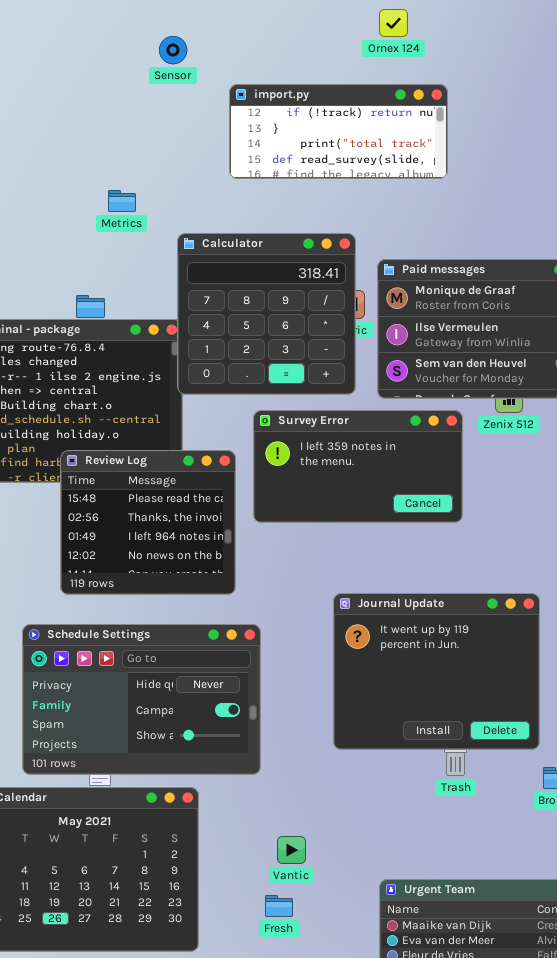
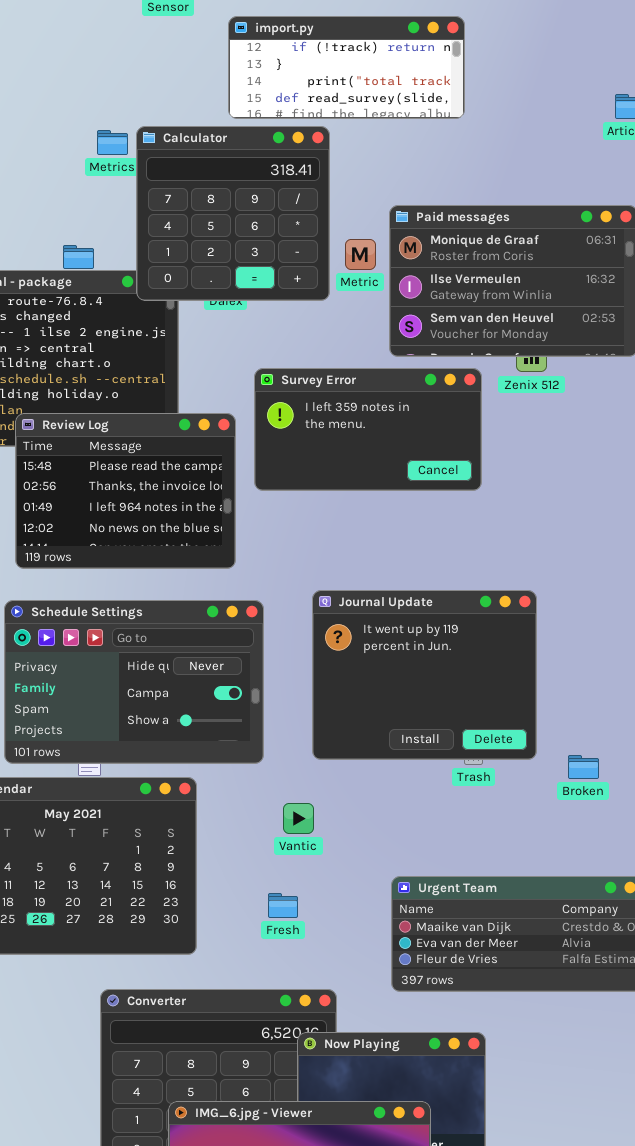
Calculator: [177,233,356,395] -> [136,126,330,301], moved
Review Log: [60,450,236,595] -> [15,413,236,569], resized
Journal Update: [333,593,540,750] -> [312,590,537,760], moved
Vantic: [277,836,306,864] -> [283,803,314,834], moved

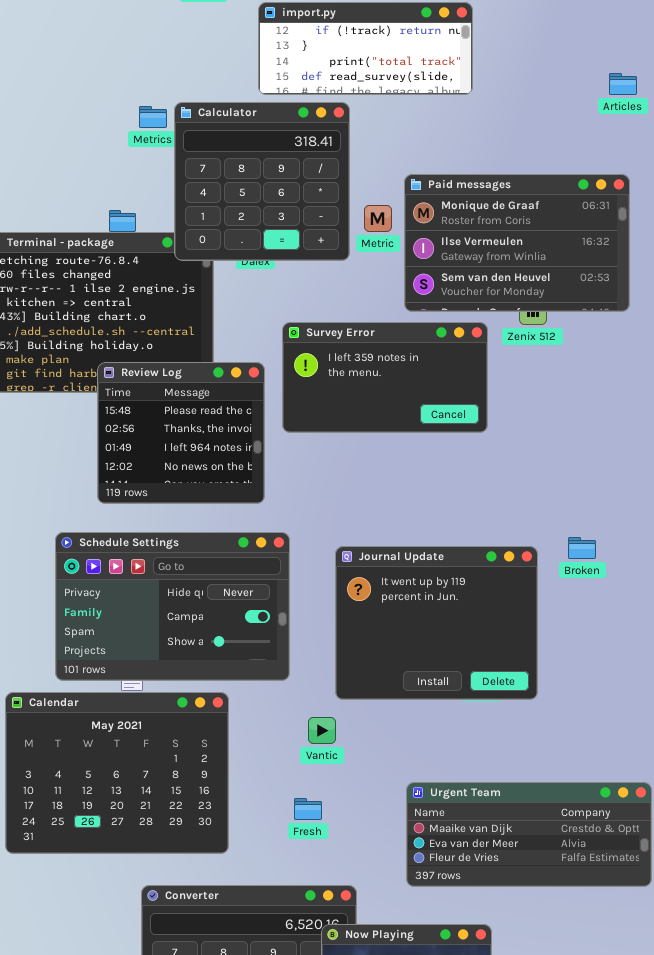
Review Log: [15,413,236,569] -> [97,362,265,504], resized
Journal Update: [312,590,537,760] -> [335,546,538,700], moved
Broken: [568,755,599,779] -> [568,537,596,559], moved

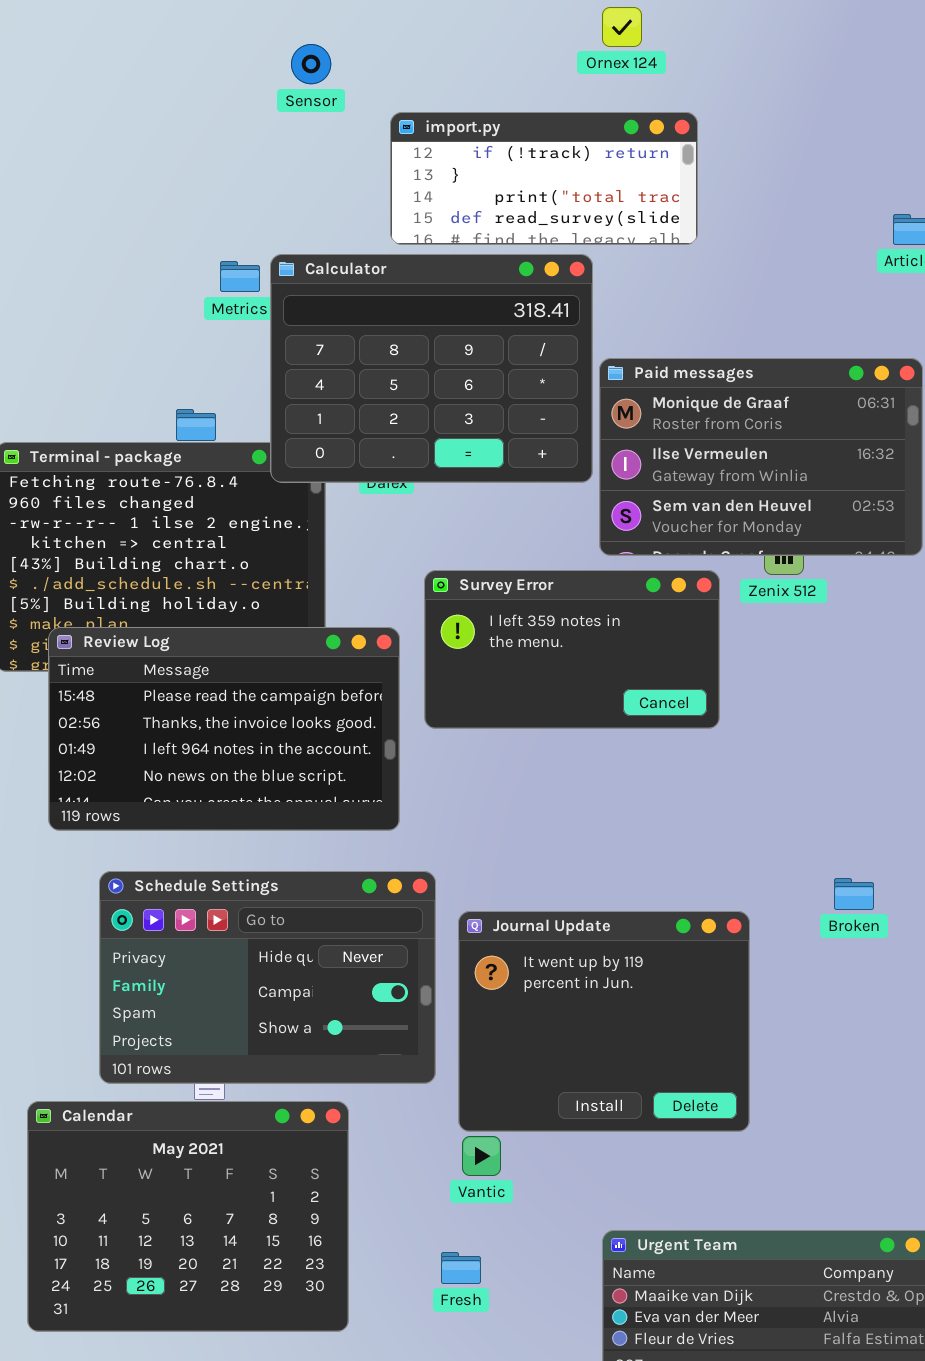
Calculator: [174,102,350,261] -> [270,254,593,483], resized
Review Log: [97,362,265,504] -> [48,627,400,831], resized
Journal Update: [335,546,538,700] -> [458,911,750,1132], moved

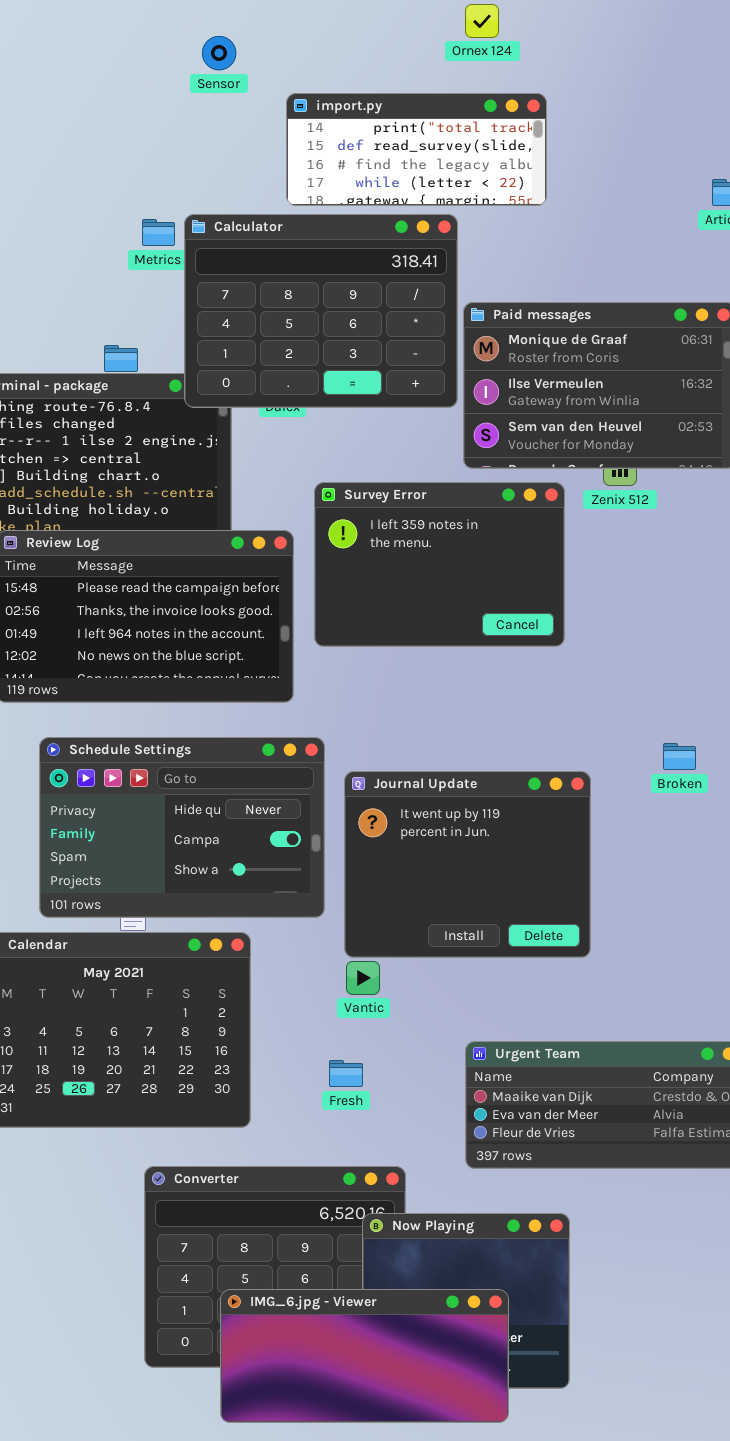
import.py: [390,112,698,245] -> [286,93,547,206], scrolled down 2 rows
Survey Error: [424,570,720,729] -> [314,482,565,647], resized

